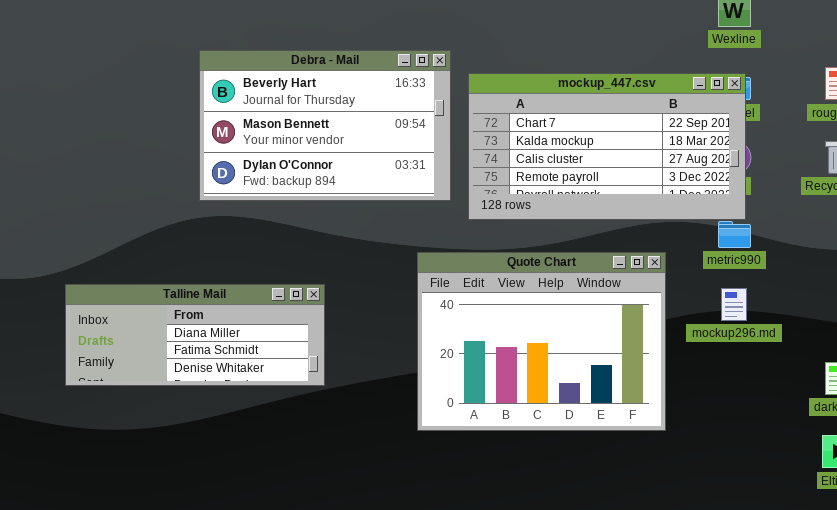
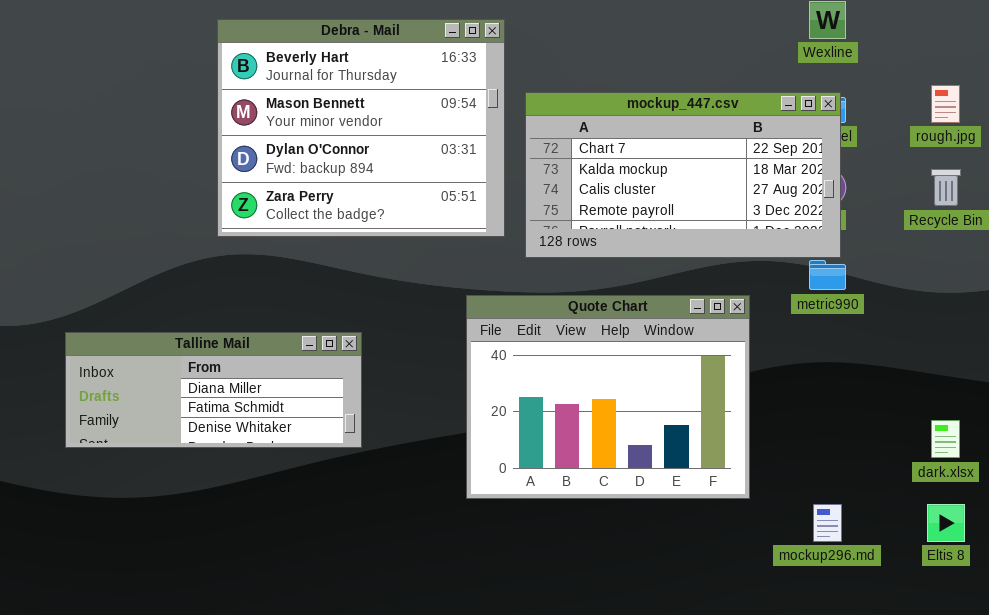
Debra - Mail: [199,50,451,201] -> [217,19,505,237], resized
mockup296.md: [721,288,747,321] -> [813,504,842,542], moved

